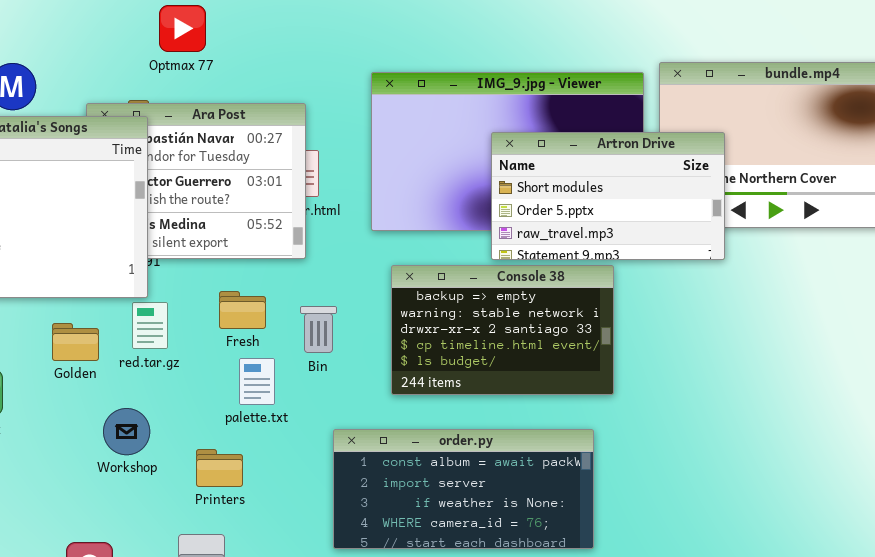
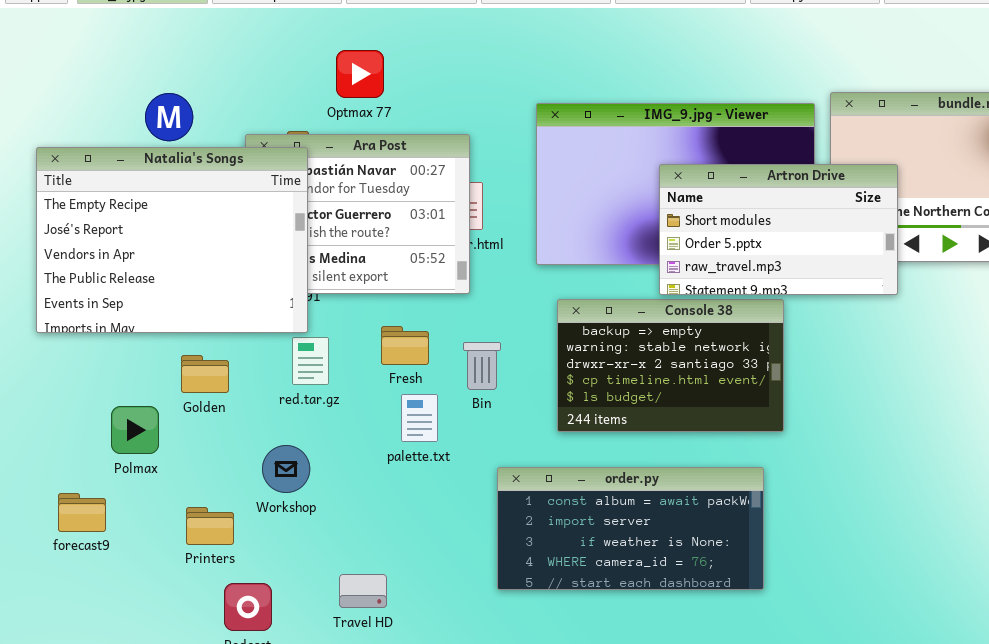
Optmax 77: [159,5,206,52] -> [336,50,384,98], moved
Golden: [52,323,99,361] -> [181,355,229,393], moved
Printers: [196,449,243,487] -> [186,507,234,545], moved

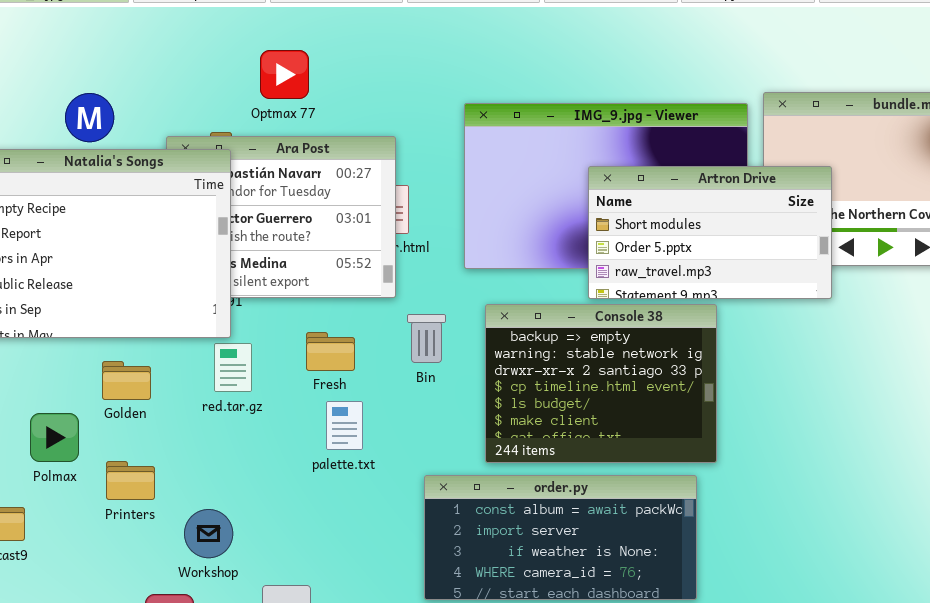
Console 38: [557,299,784,432] -> [485,304,717,463], resized
Bin: [463,342,501,390] -> [407,314,446,363], moved
Workshop: [262,445,310,493] -> [184,509,233,558], moved
Printers: [186,507,234,545] -> [106,461,155,500], moved

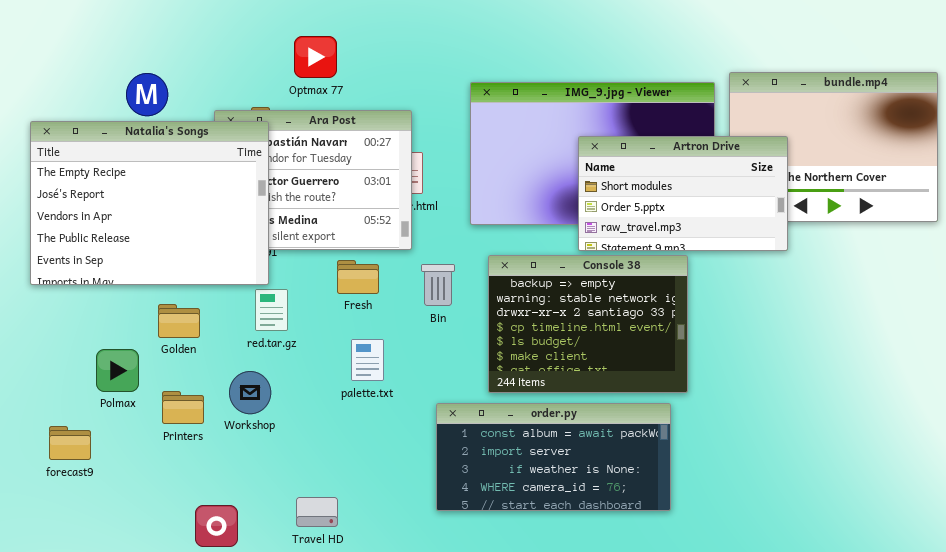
Fresh: [306,332,355,371] -> [337,260,379,294], moved
Workshop: [184,509,233,558] -> [229,371,271,414], moved

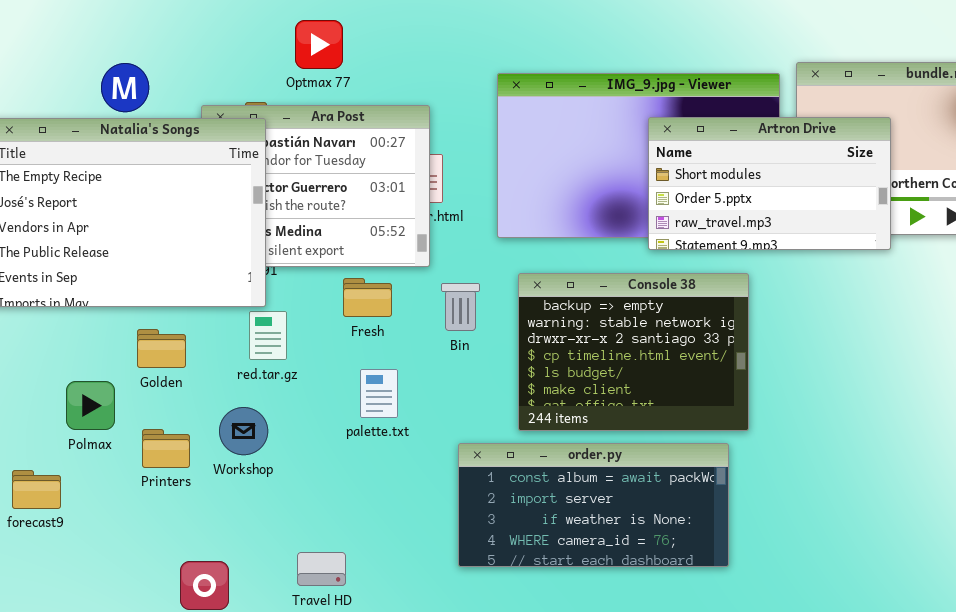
Artron Drive: [578,136,788,251] -> [648,117,891,250], moved

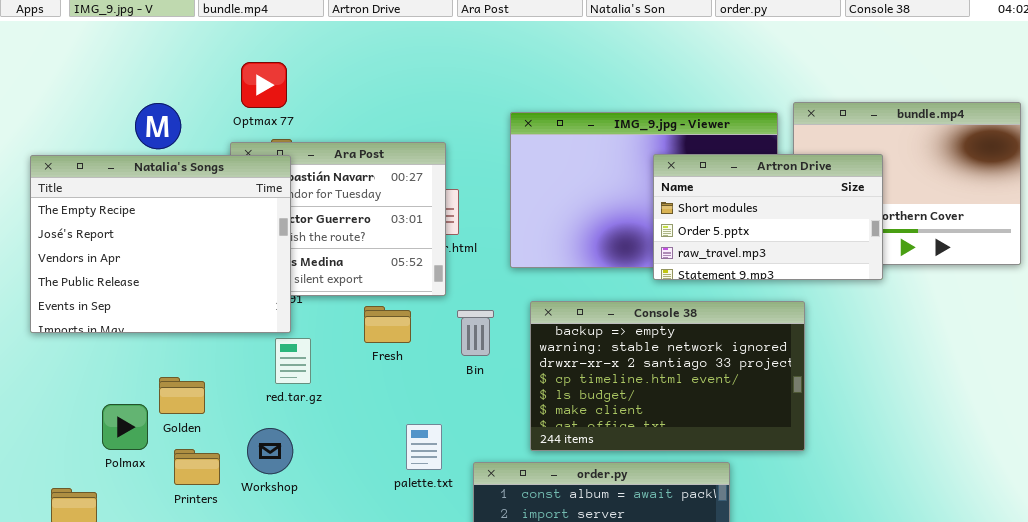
Optmax 77: [295,20,343,69] -> [241,62,287,108], moved
Console 38: [518,273,749,431] -> [530,301,805,451], resized
Golden: [137,329,186,368] -> [159,377,205,414], moved
palette.txt: [360,369,398,418] -> [406,424,442,470], moved

